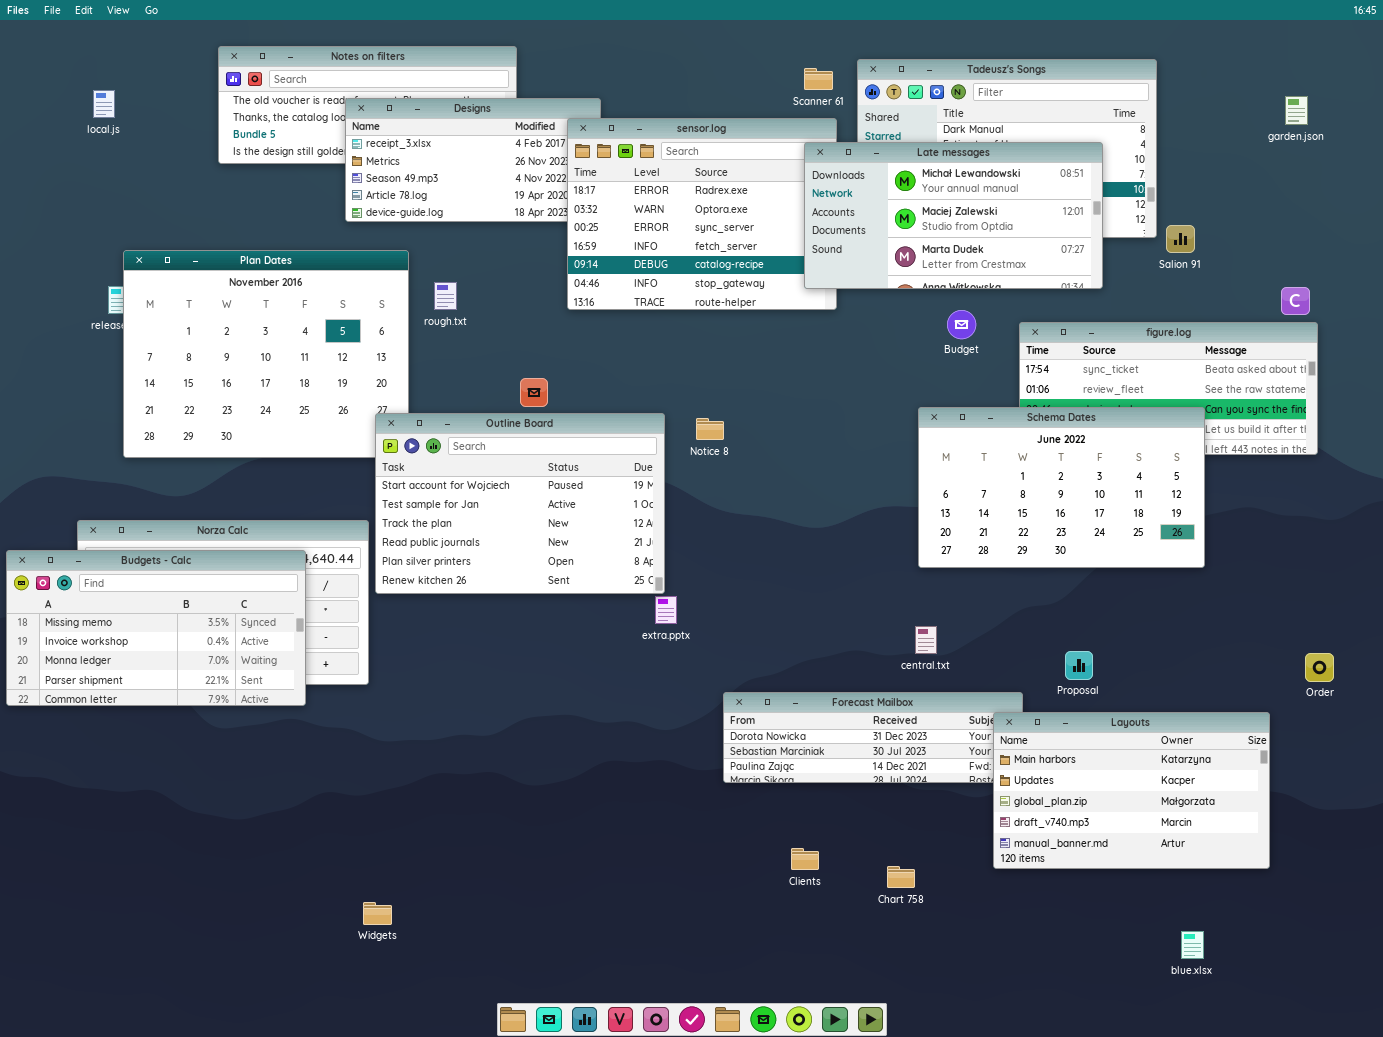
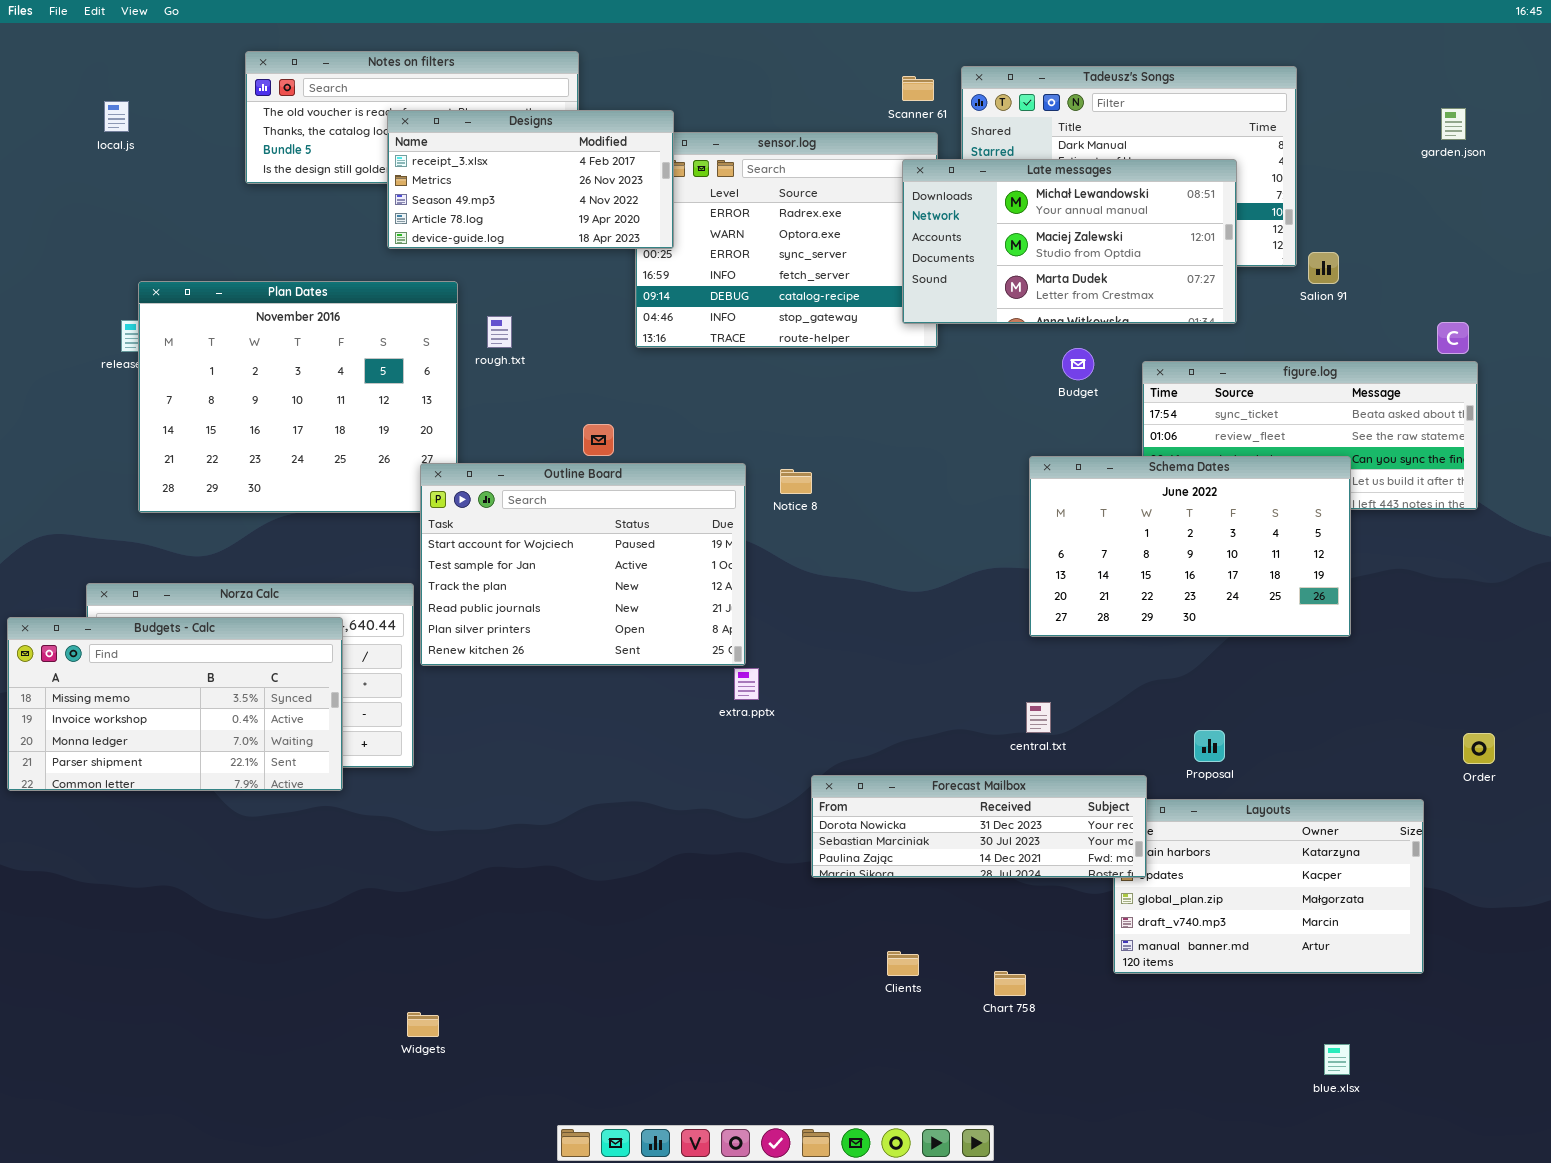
Designs: [345,98,601,222] -> [387,110,674,249], raised
Forecast Mailbox: [723,692,1023,783] -> [811,775,1147,878], raised

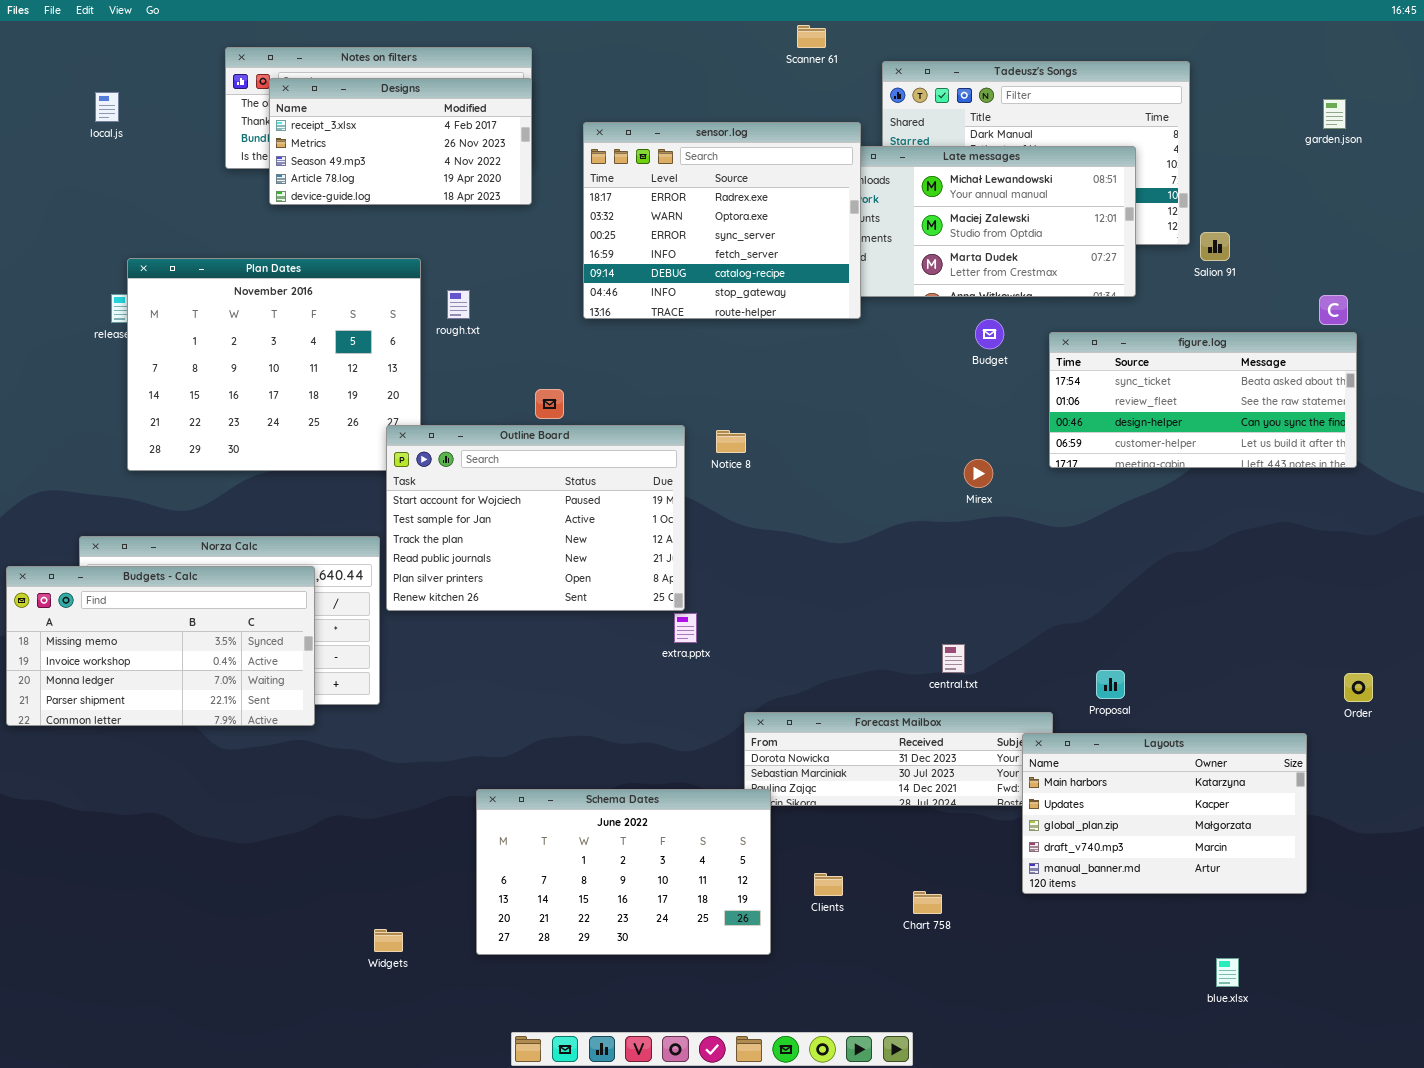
Scanner 61: [902,76,934,101] -> [797,25,826,48], moved
Designs: [387,110,674,249] -> [269,78,532,205], moved
sensor.log: [635,132,938,348] -> [583,122,861,319], raised
Schema Dates: [1029,456,1351,637] -> [476,789,771,955], moved
Layouts: [1113,799,1424,974] -> [1022,733,1307,894], raised

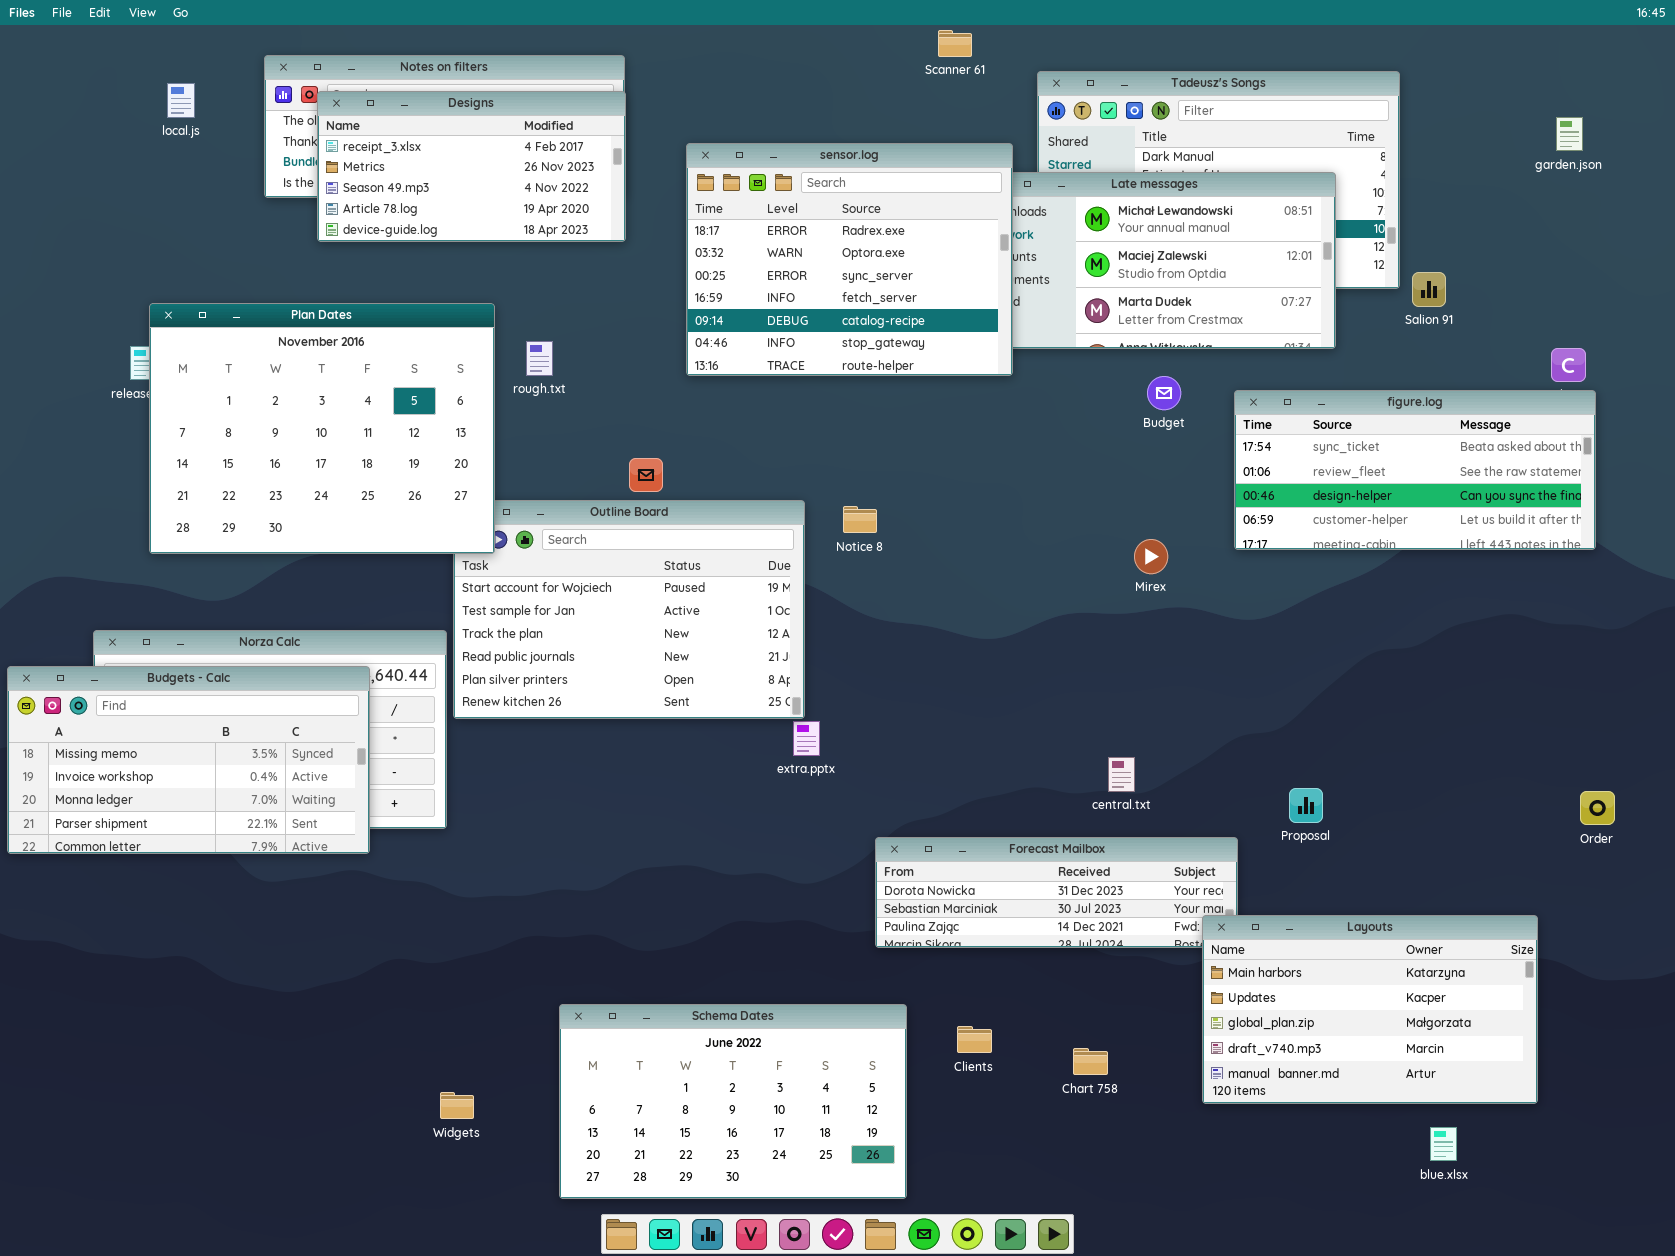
local.js: [95,92,119,122] -> [167,83,195,118], moved
Plan Dates: [127,258,421,471] -> [149,303,495,554], raised
Layouts: [1022,733,1307,894] -> [1202,915,1538,1104], moved
Schema Dates: [476,789,771,955] -> [559,1004,907,1199], moved

